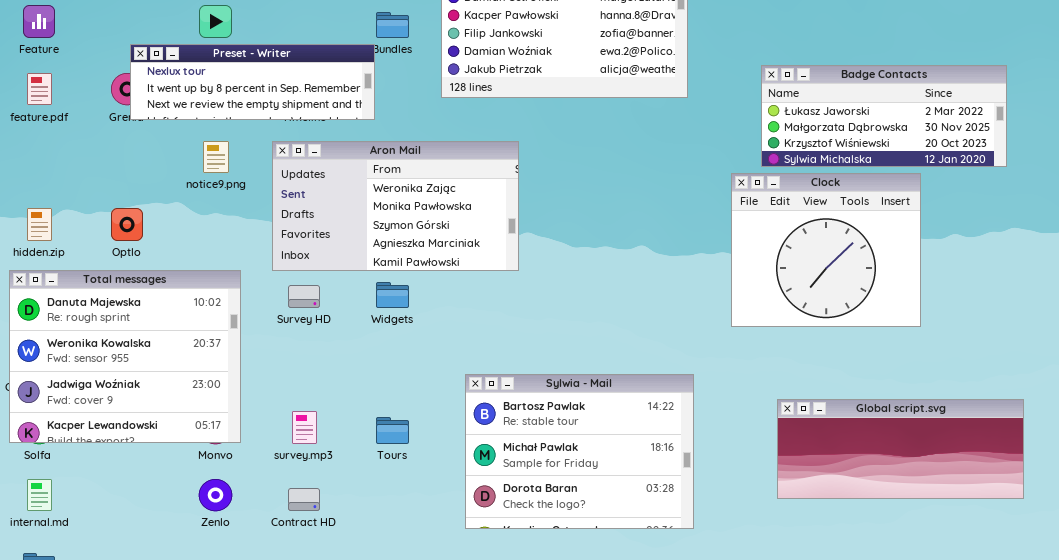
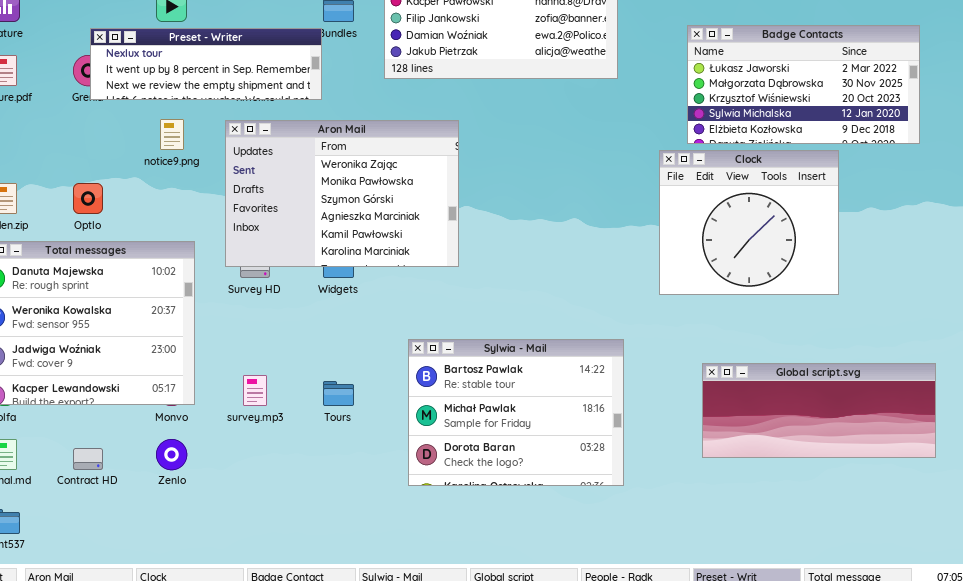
Badge Contacts: [761,65,1007,167] -> [687,25,920,144], resized
Aron Mail: [272,141,519,271] -> [225,120,459,267], resized
Contract HD: [288,488,320,511] -> [73,448,103,470], moved

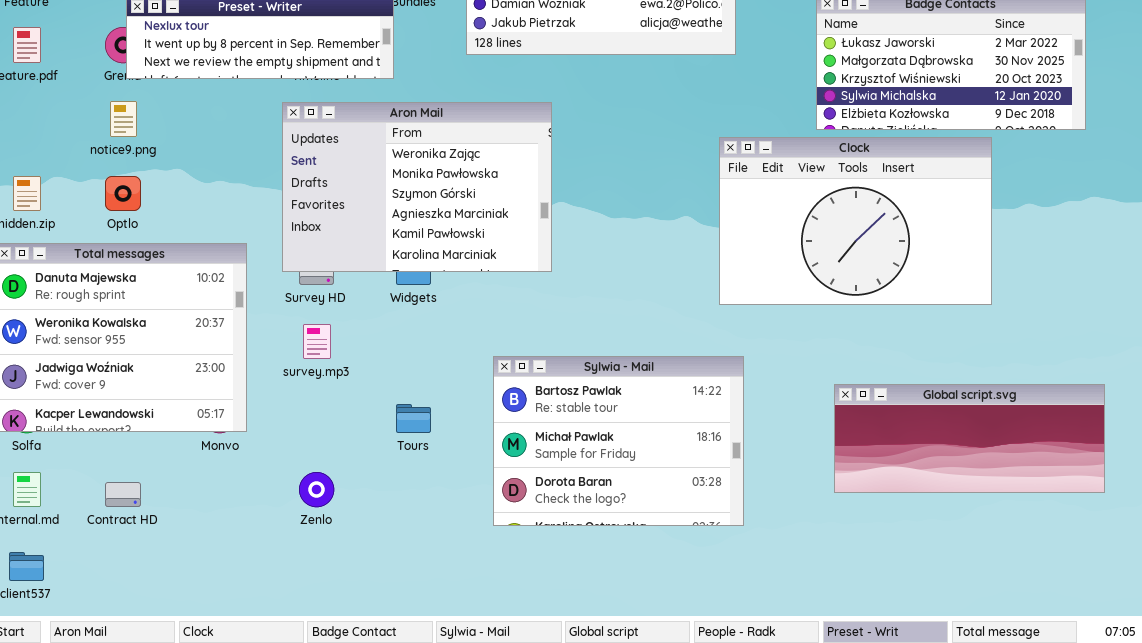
notice9.png: [160,119,184,150] -> [110,101,137,137], moved
Clock: [659,150,839,295] -> [719,137,992,305], resized
survey.mp3: [243,375,267,406] -> [303,324,331,359], moved
Zenlo: [156,439,187,470] -> [299,472,334,507], moved

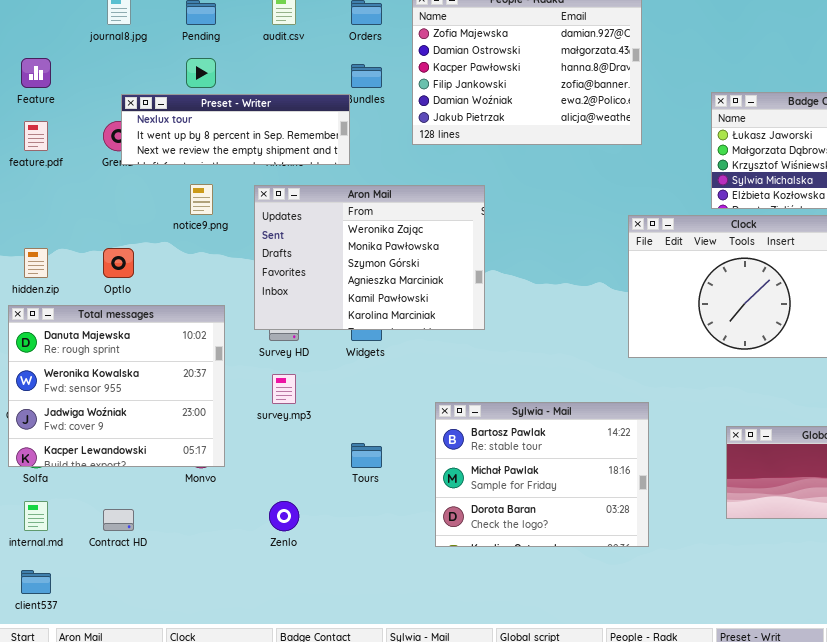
notice9.png: [110,101,137,137] -> [190,184,213,215], moved

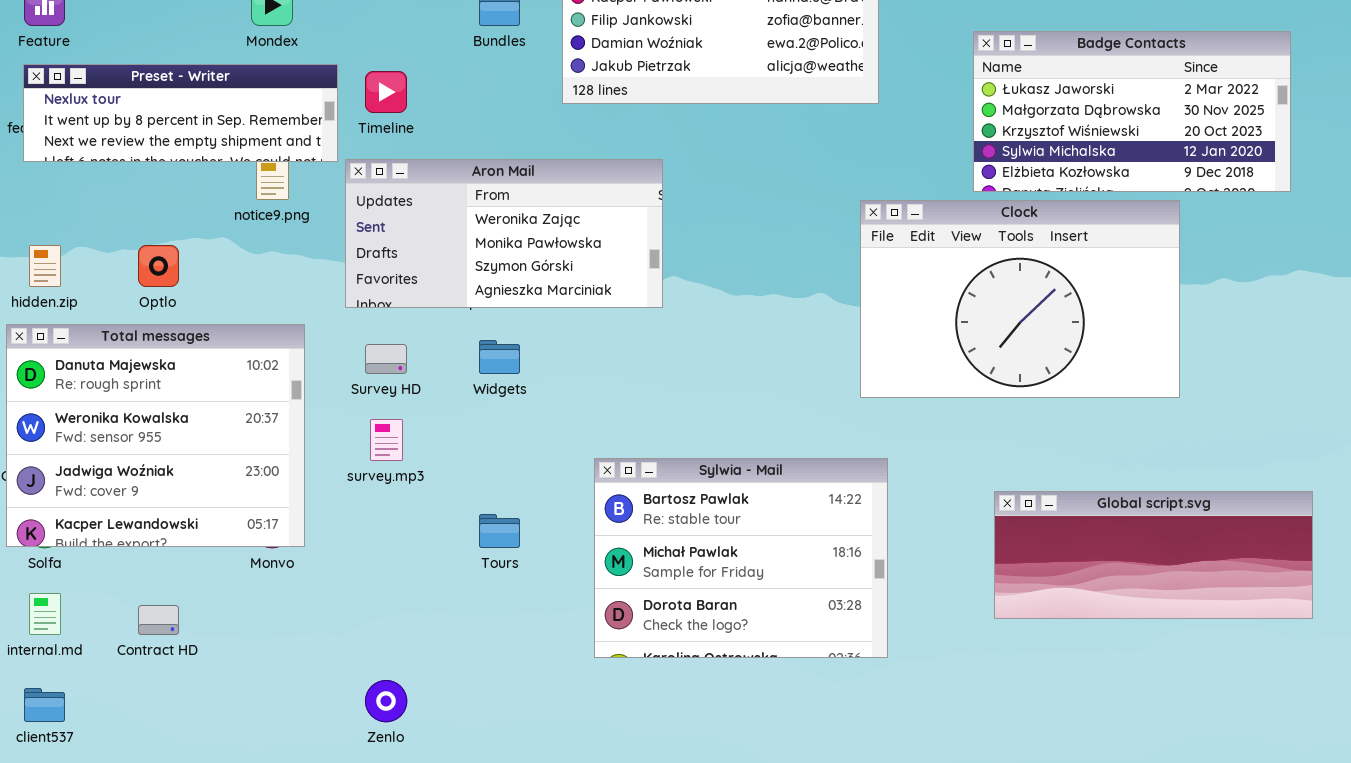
Preset - Writer: [121,94,350,165] -> [23,64,338,162], moved
Aron Mail: [254,185,485,330] -> [345,159,663,308], resized
Zenlo: [269,501,299,531] -> [365,680,407,722], moved

